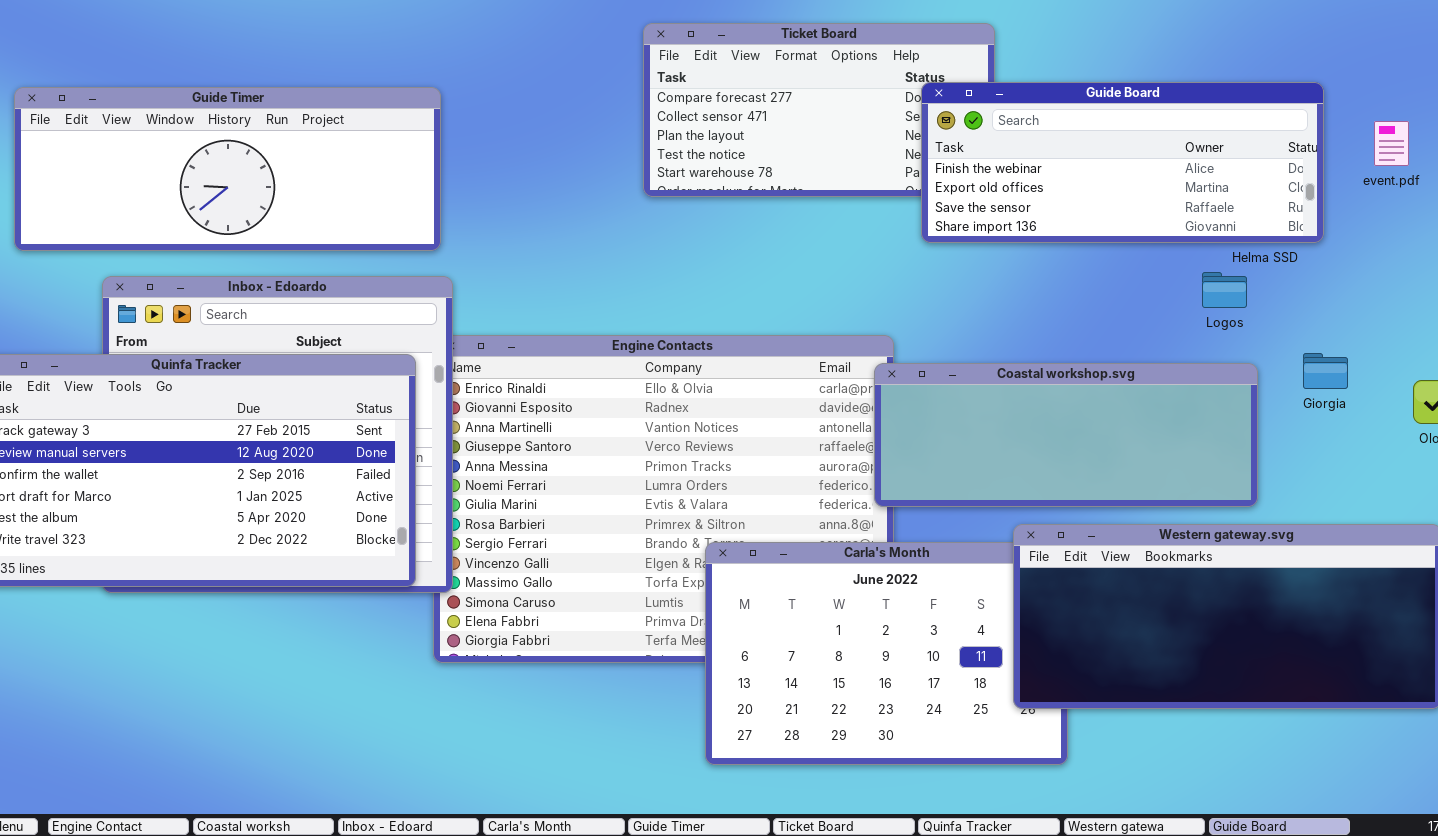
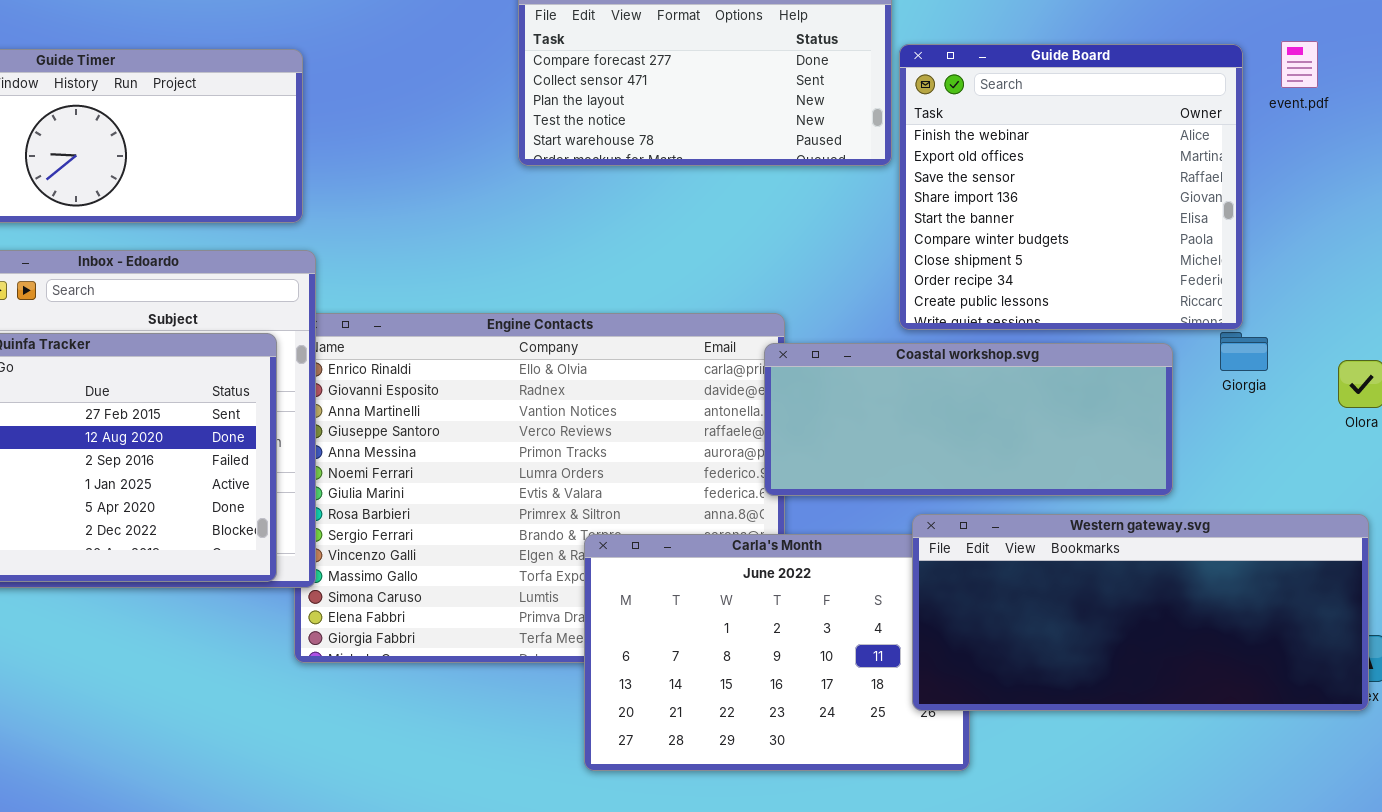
Guide Board: [921,82,1324,243] -> [899,44,1243,330], resized
event.pdf: [1374,121,1409,166] -> [1281,41,1318,88], moved

